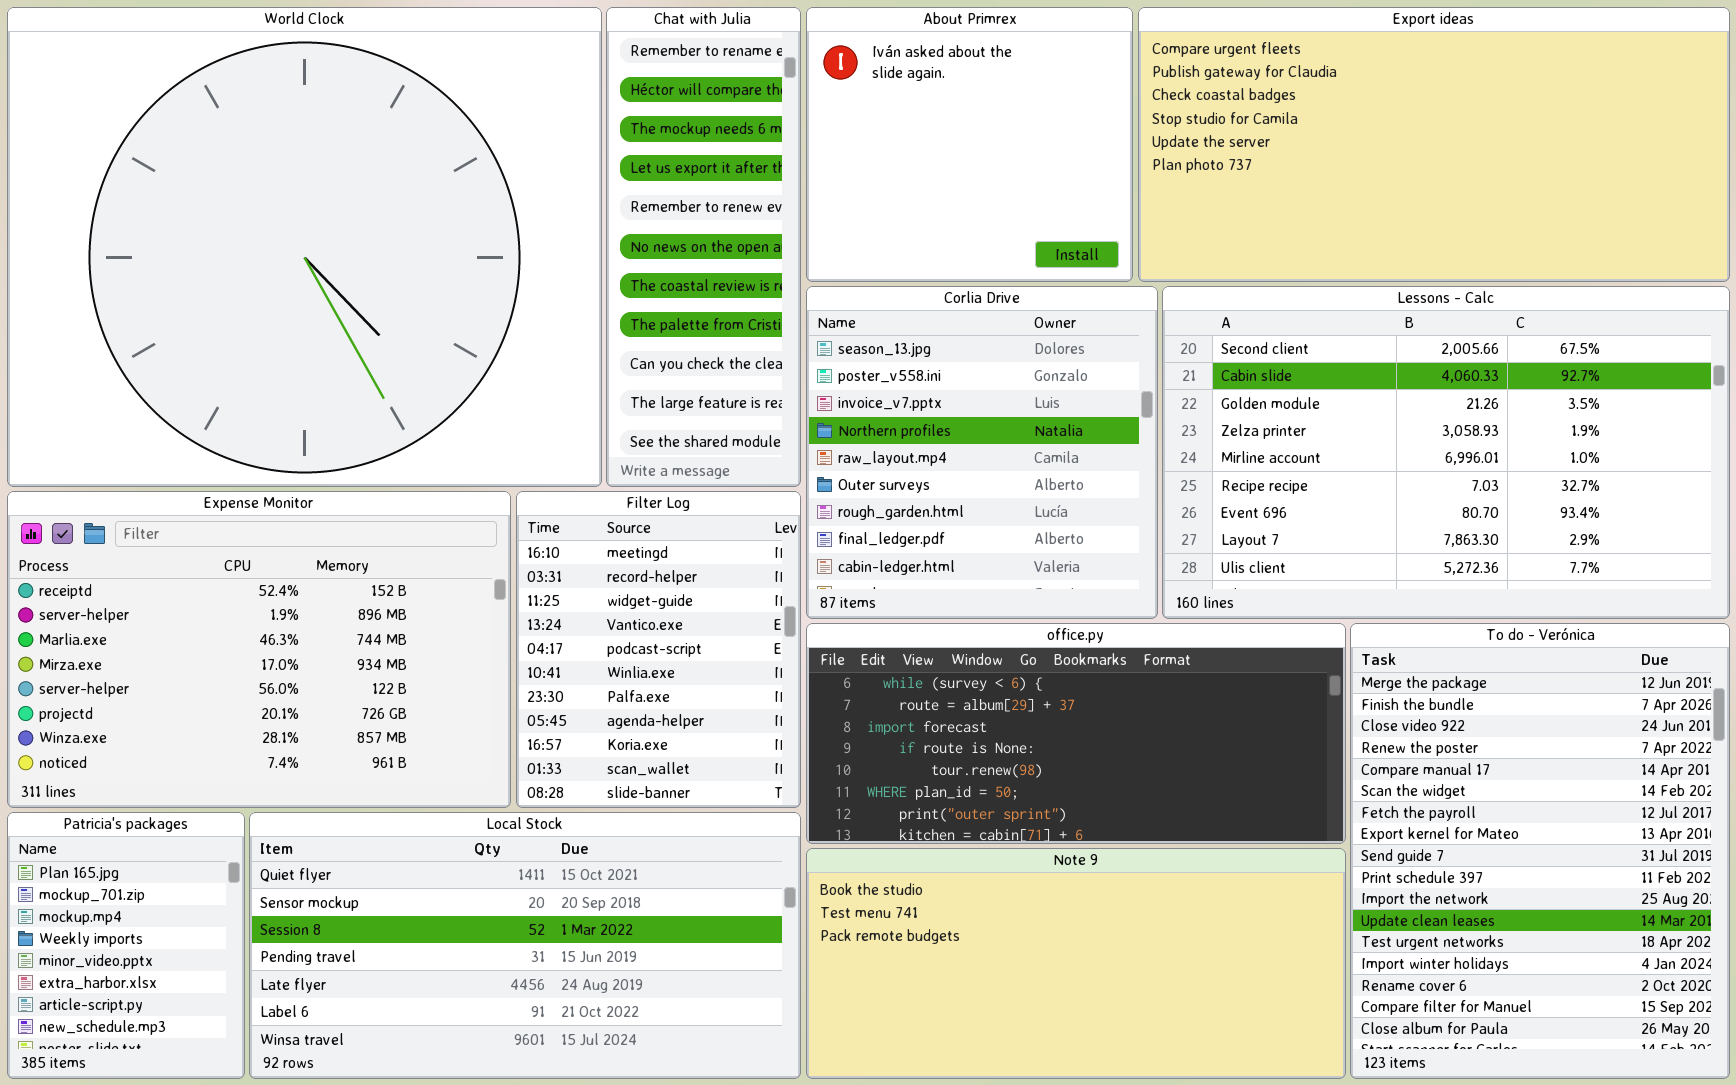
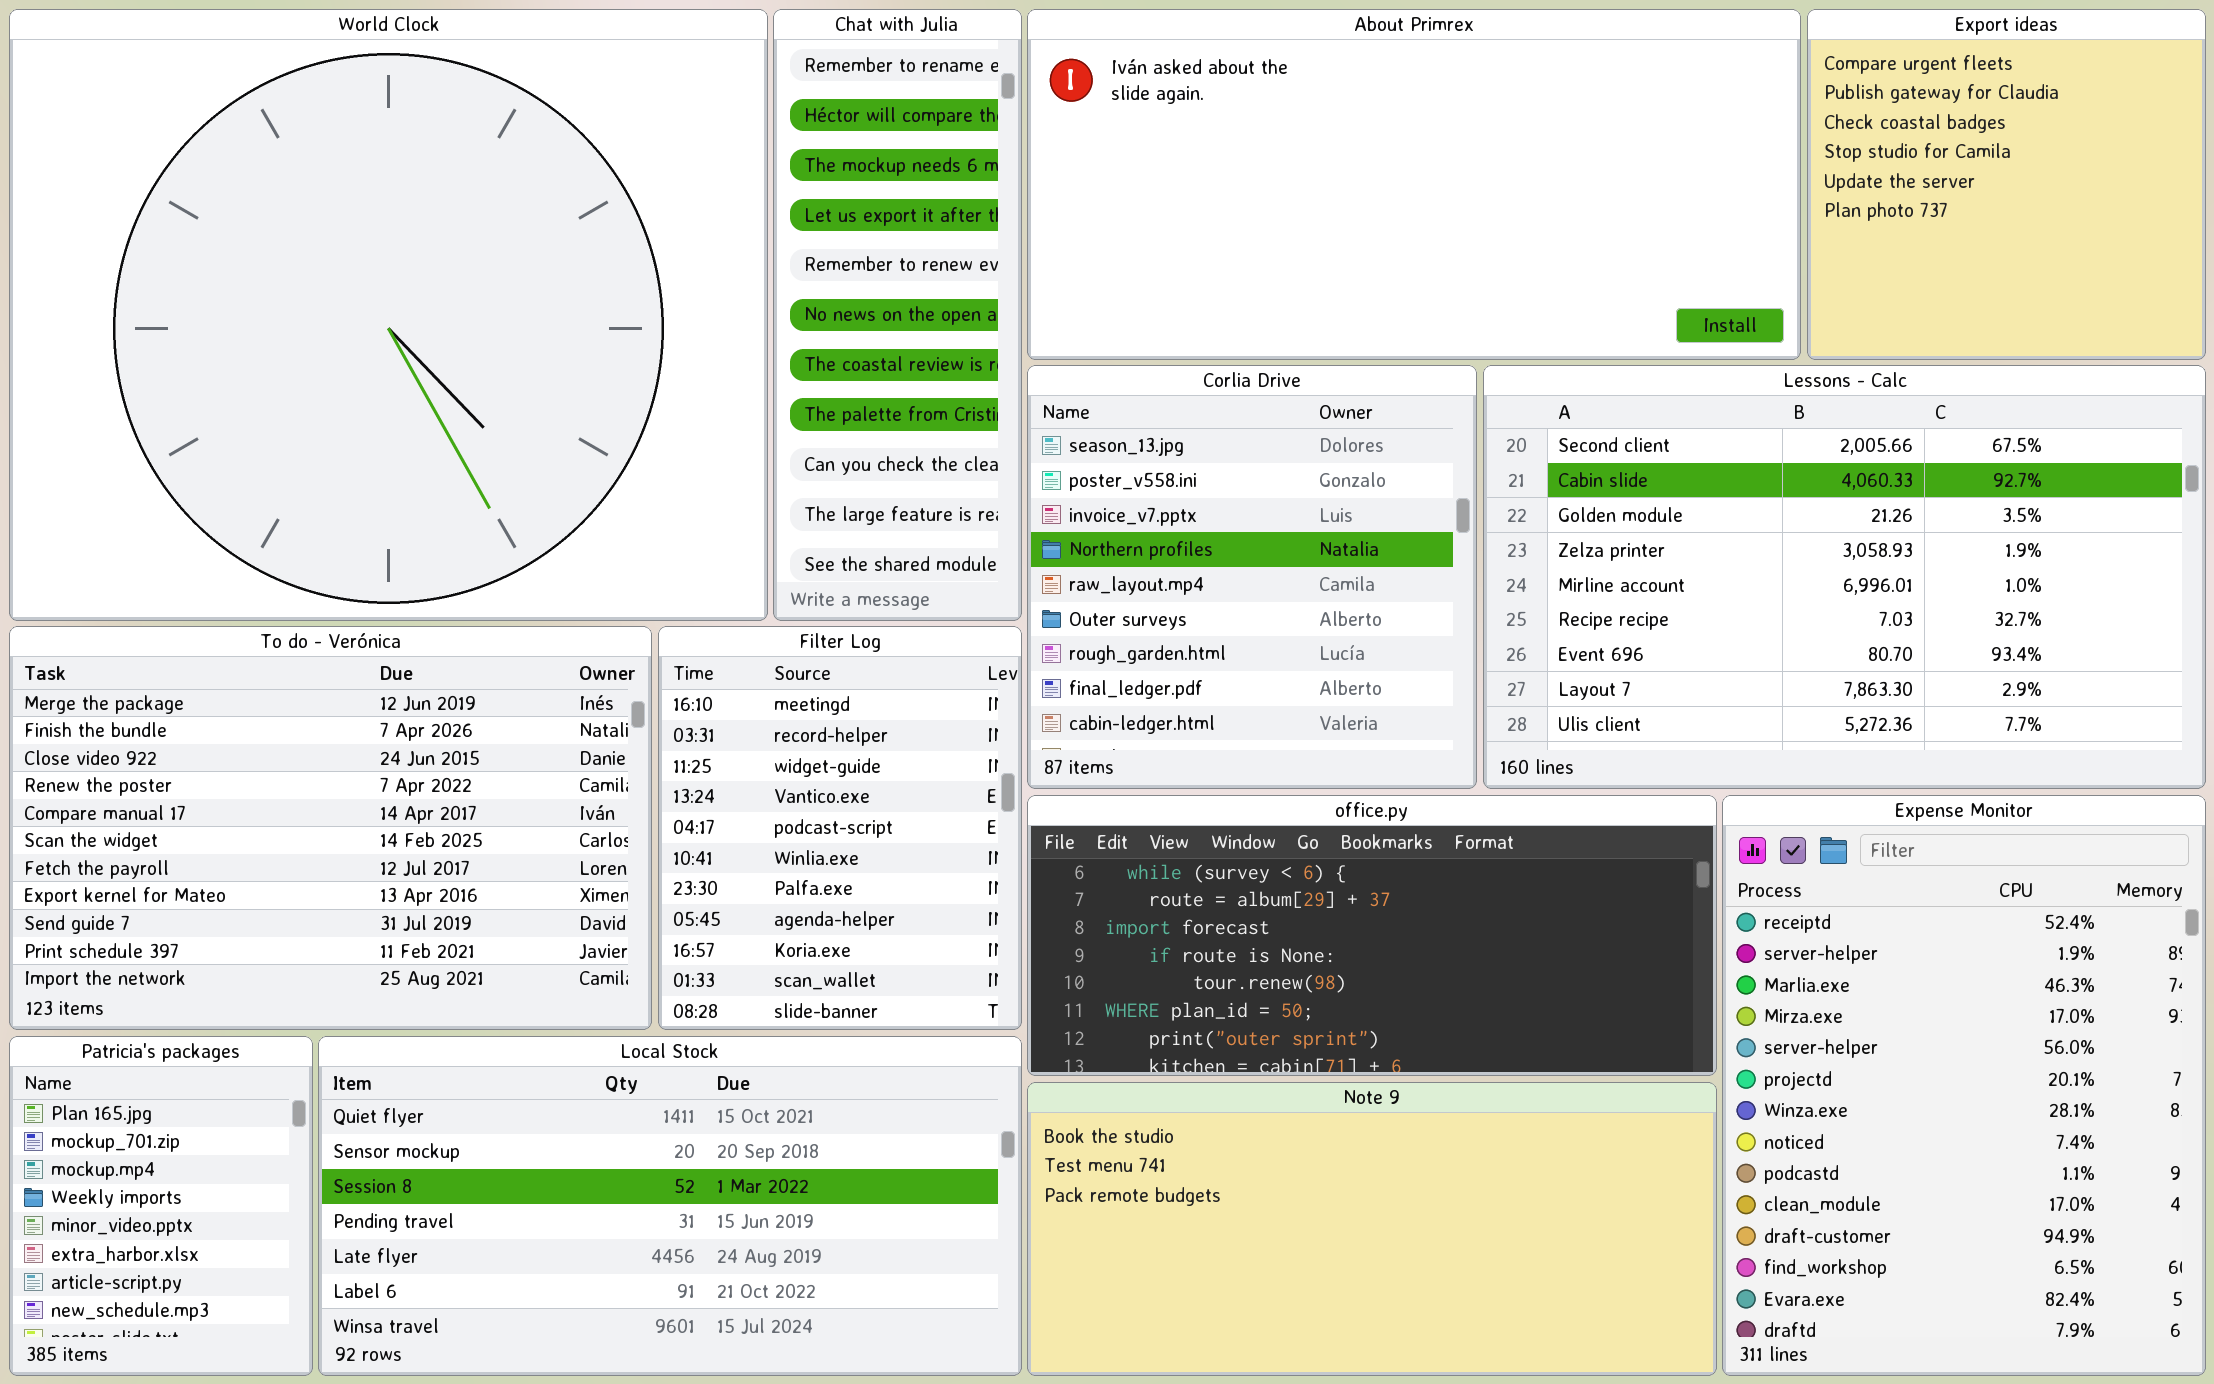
About Primrex: [806,7,1133,282] -> [1027,9,1801,360], resized
Export ideas: [1138,7,1730,282] -> [1807,9,2206,360], resized
Expense Monitor: [7,491,511,808] -> [1722,795,2206,1376], moved, resized
To do - Verónica: [1350,623,1730,1079] -> [9,626,652,1030], moved, resized

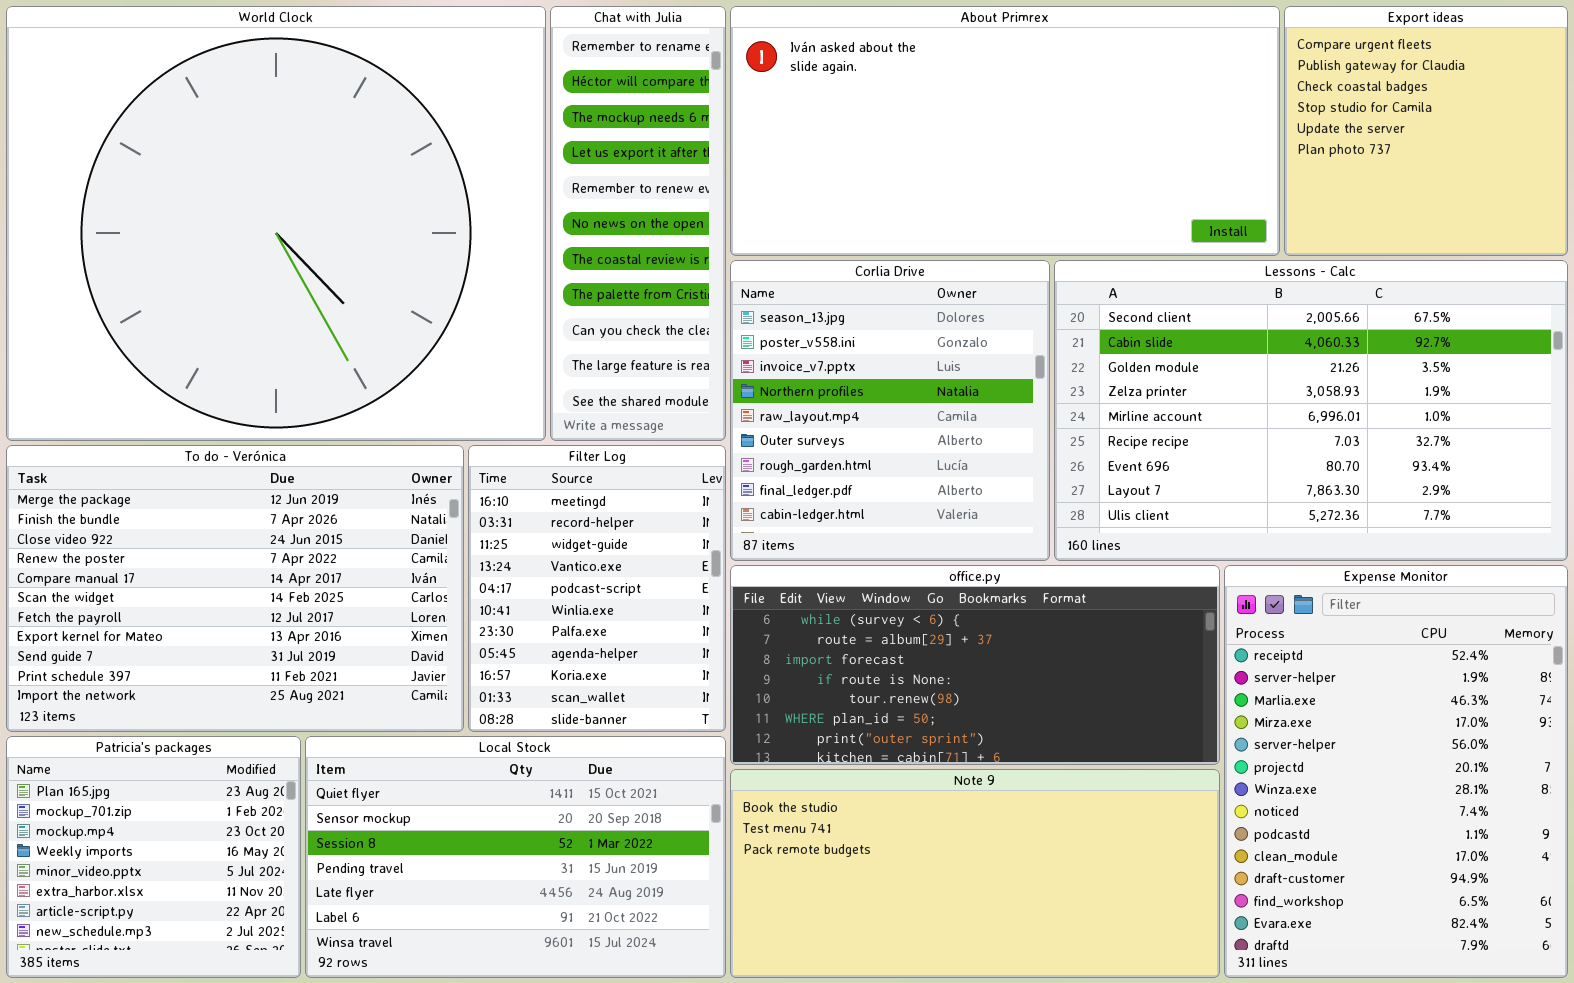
Patricia's packages: [9,1036,313,1376] -> [6,736,301,978], resized
Local Stock: [318,1036,1022,1376] -> [305,736,726,978], resized

